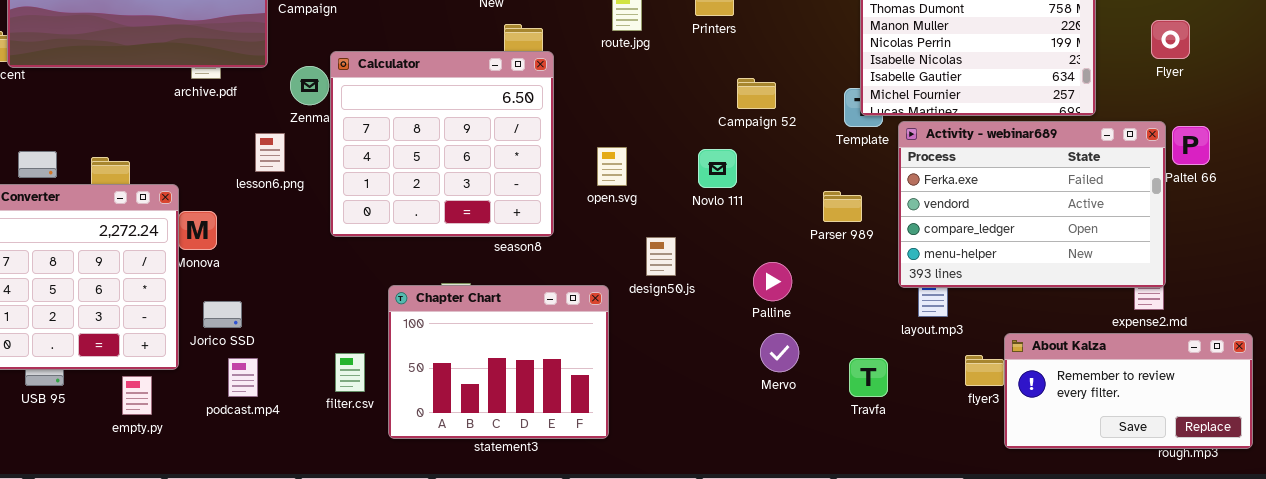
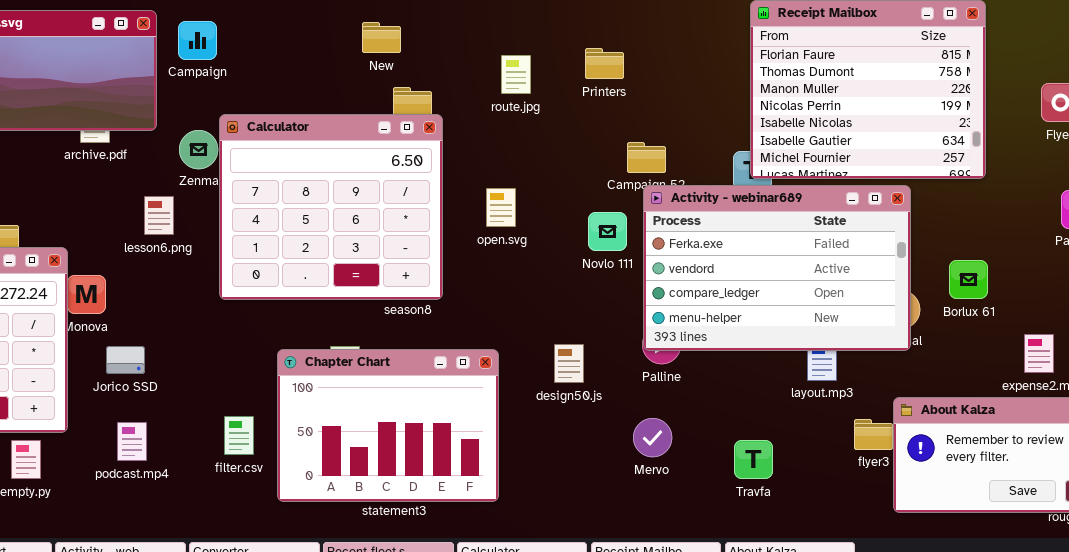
Activity - webinar689: [898,121,1166,288] -> [643,185,911,351], moved
open.svg: [597,147,627,186] -> [486,188,516,227], moved
design50.js: [646,237,676,276] -> [554,344,584,383], moved
Jorico SSD: [203,301,242,328] -> [106,346,145,374], moved
Mervo: [760,333,799,372] -> [633,418,672,457], moved
Travfa: [849,358,888,397] -> [734,440,773,479], moved

